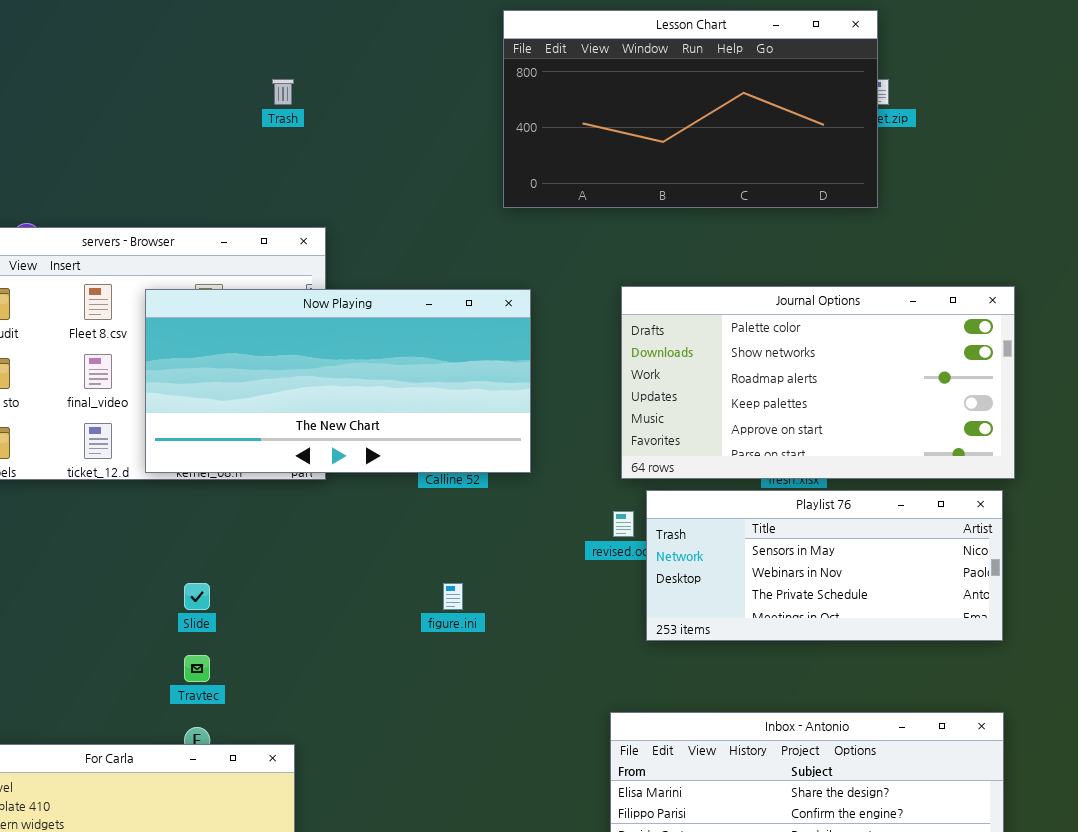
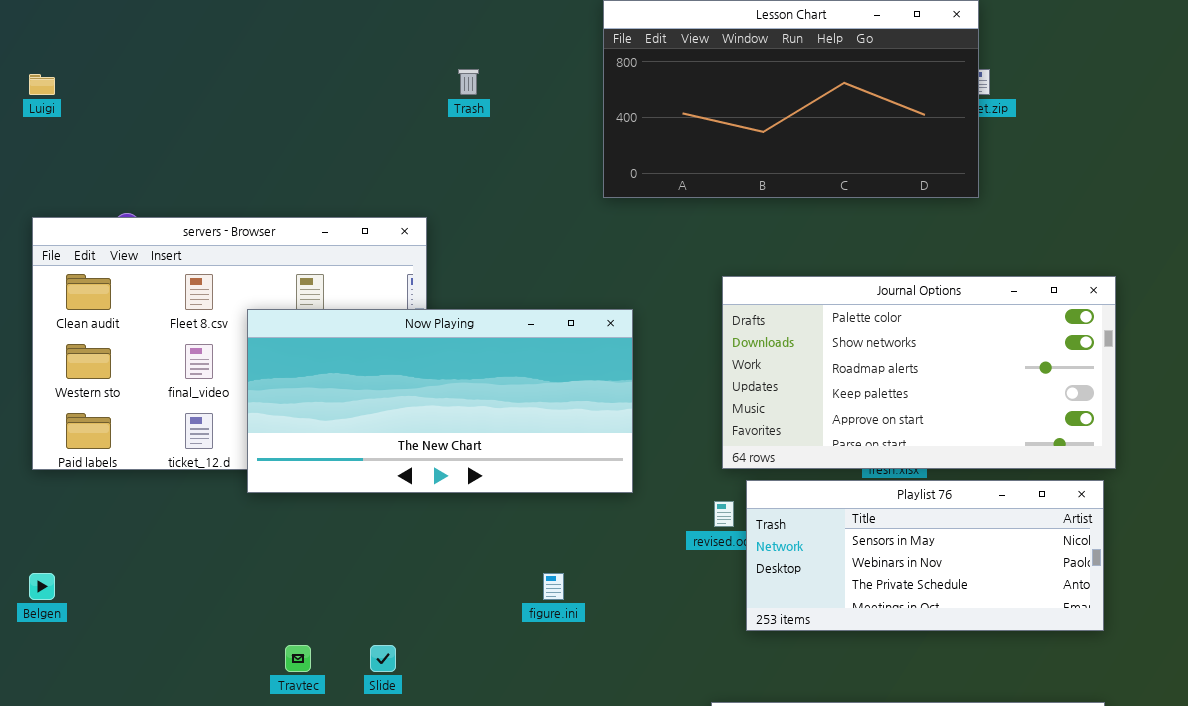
Trash: [272,79,294,105] -> [458,69,479,95], moved
Now Playing: [145,289,531,473] -> [247,309,633,493], moved
Slide: [184,583,210,610] -> [370,645,396,672], moved

